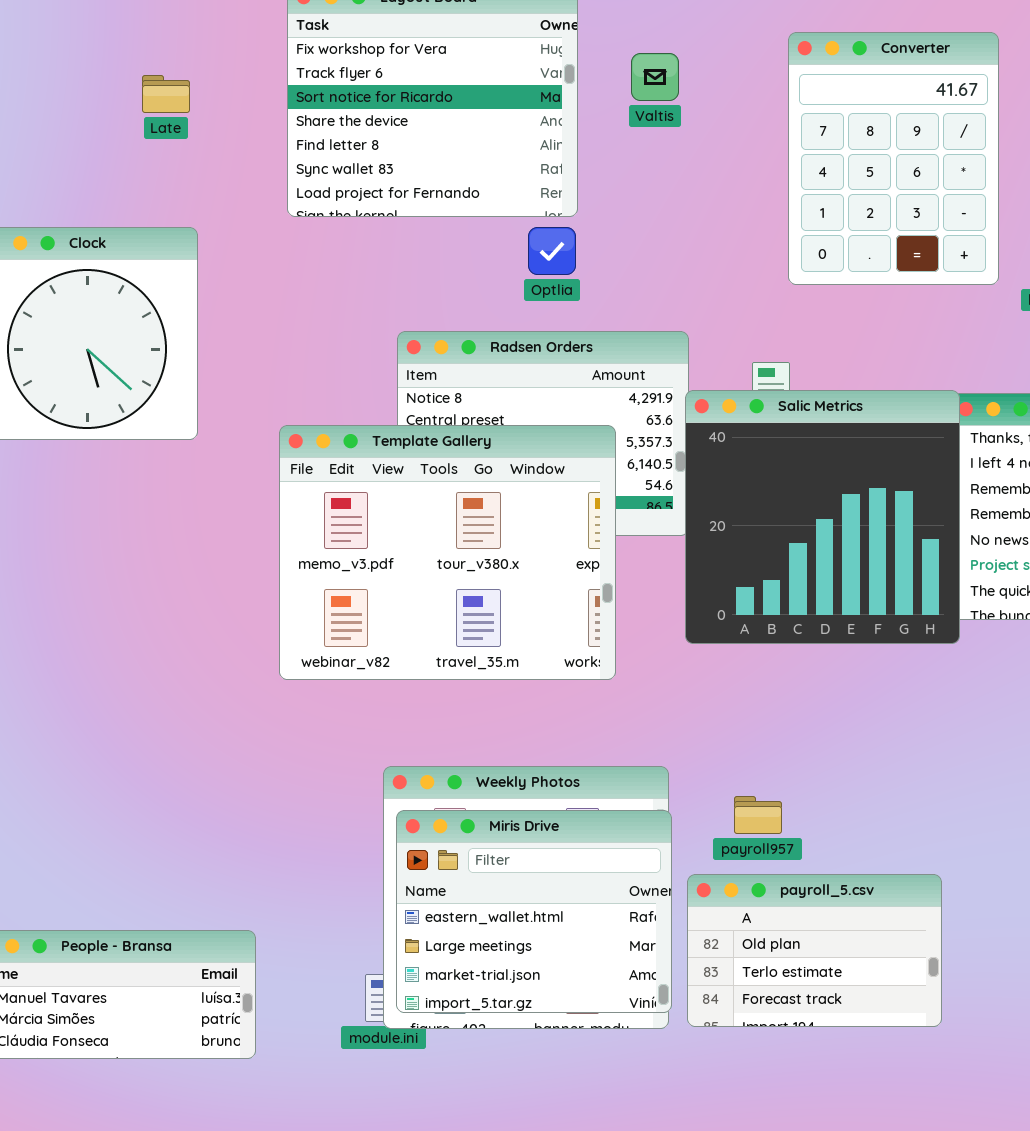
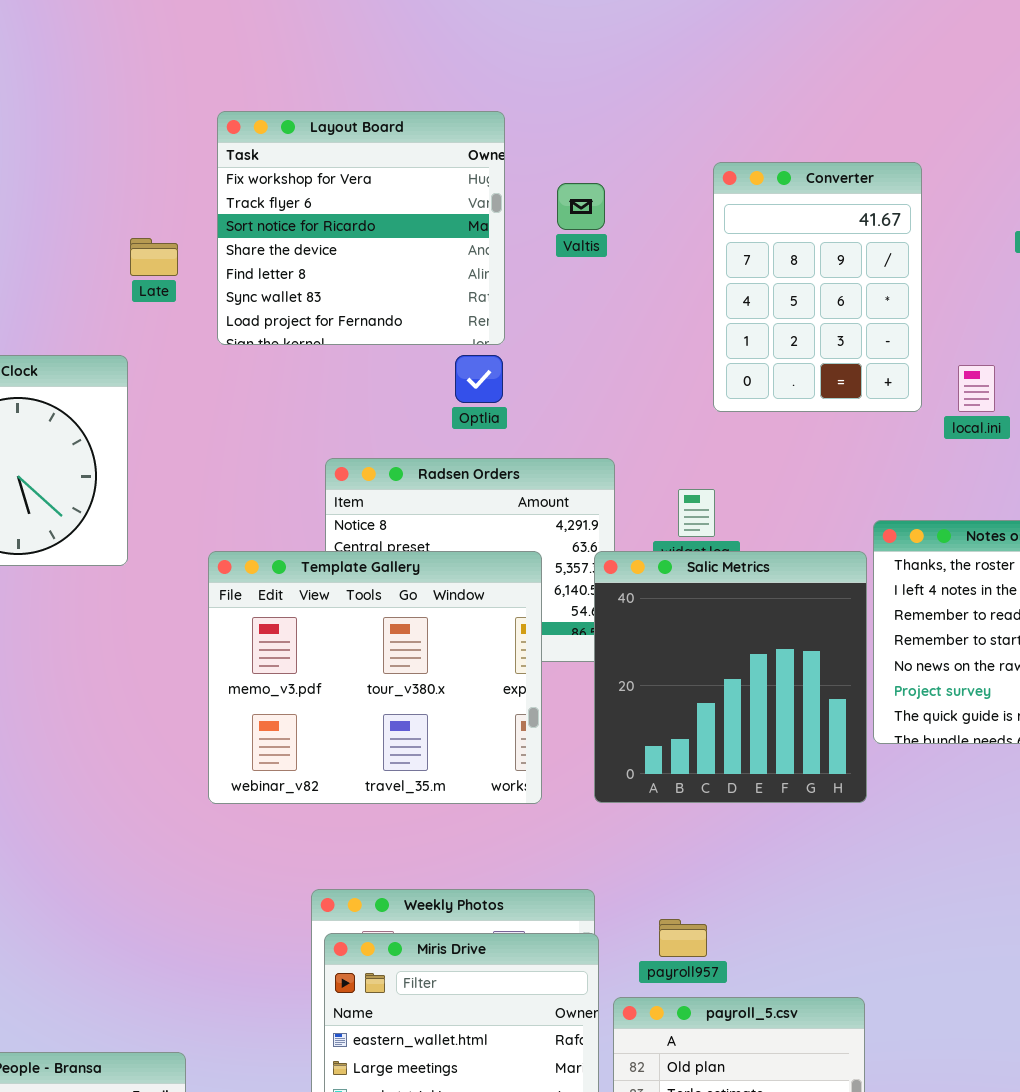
Late: [142,75,190,113] -> [130,238,178,276], moved
Salic Metrics: [685,390,960,644] -> [594,551,867,803], moved

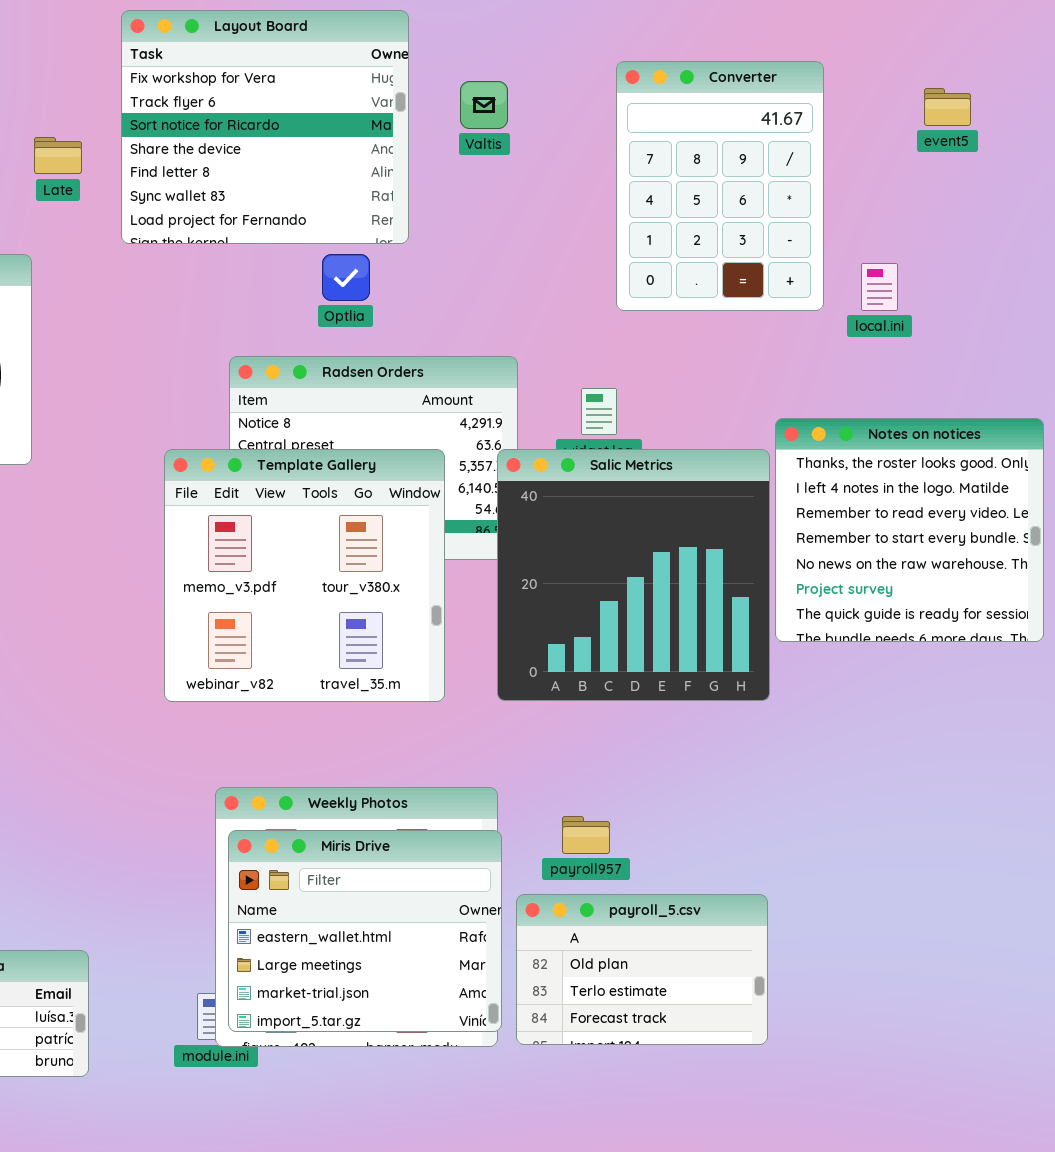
Optlia: [455,355,503,403] -> [322,254,370,301], moved
Template Gallery: [208,551,542,804] -> [164,449,445,702], resized

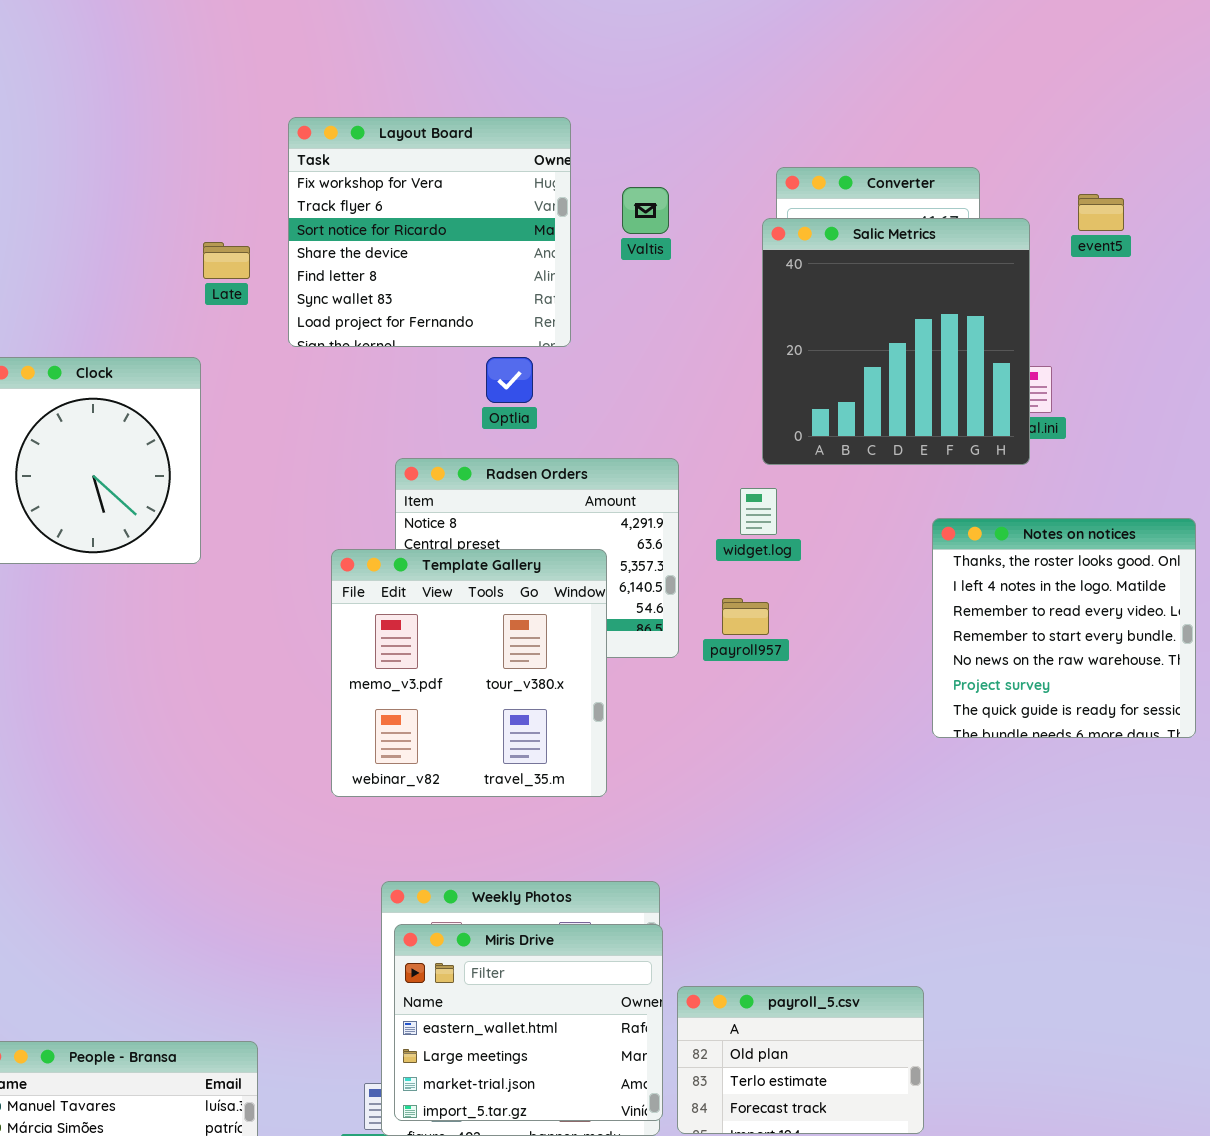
Salic Metrics: [497,449,770,701] -> [762,218,1030,465], moved
payroll957: [562,816,610,854] -> [722,598,769,635], moved

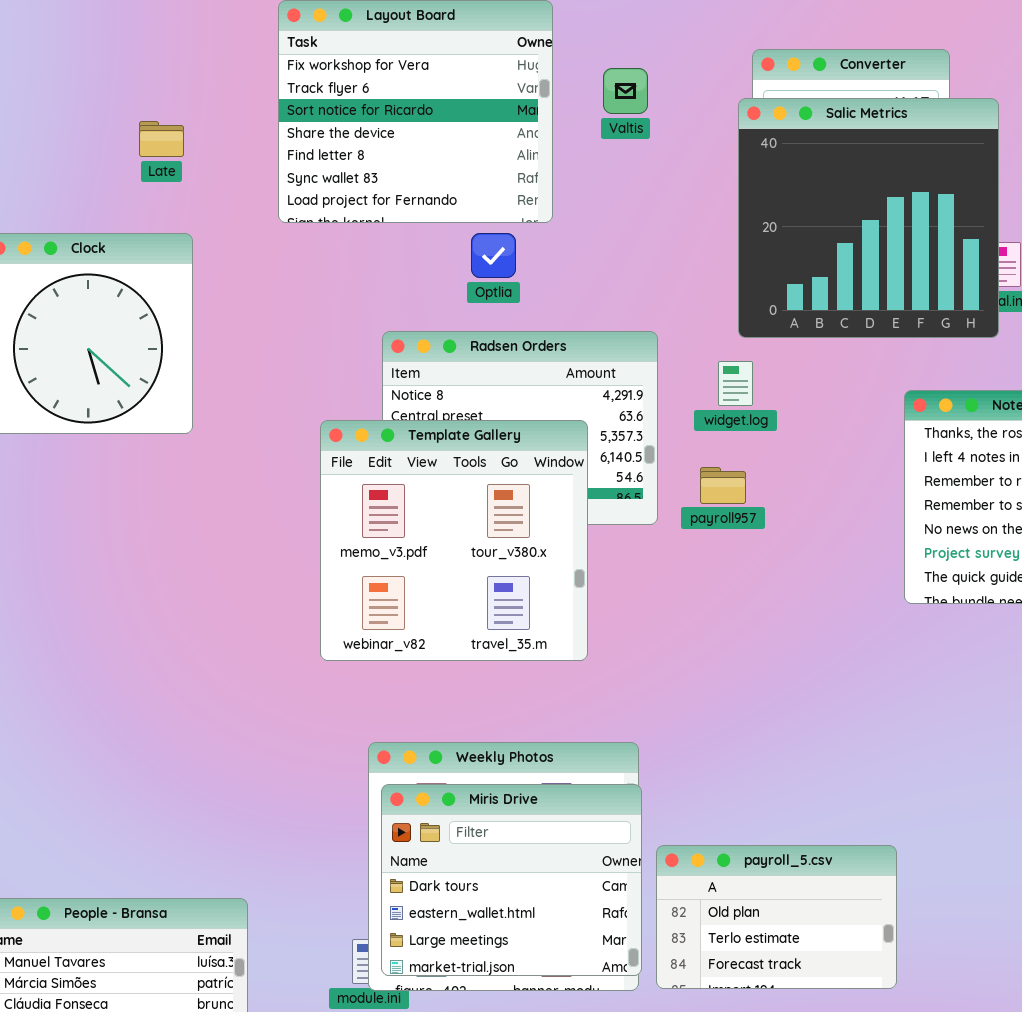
Late: [203,242,250,279] -> [139,121,184,157], moved
Miris Drive: [394,924,663,1121] -> [381,784,642,976], scrolled up 1 row

